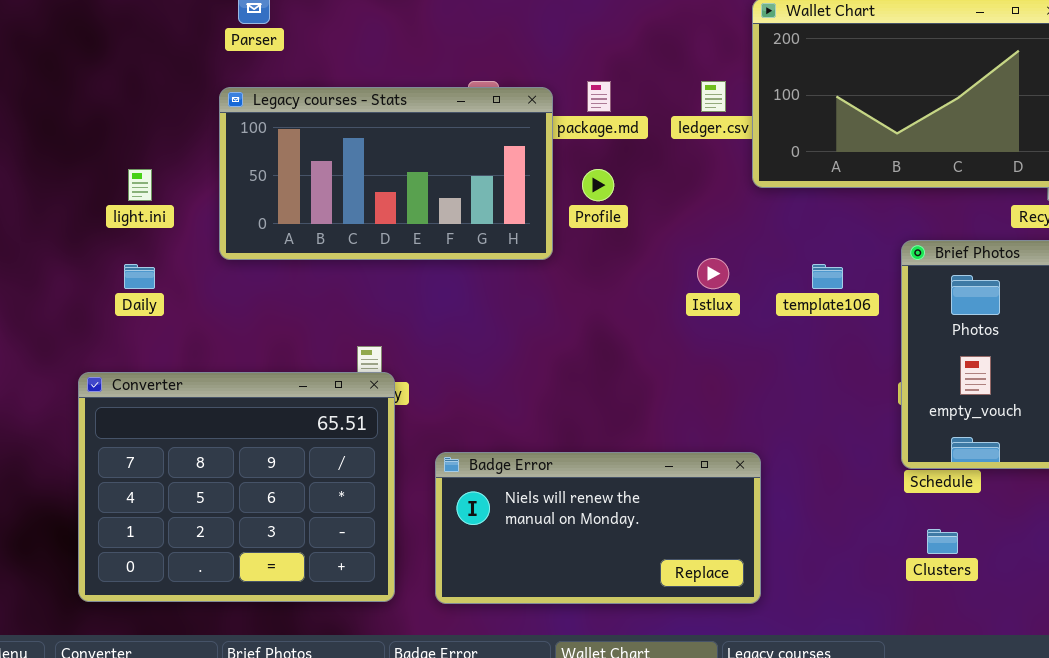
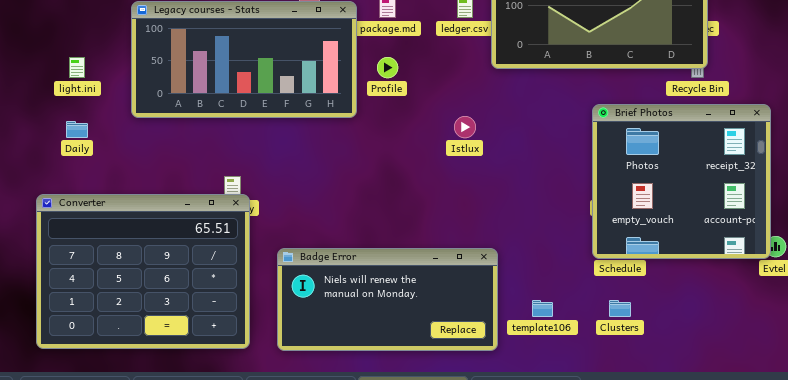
template106: [812,264,843,289] -> [532,300,553,317], moved

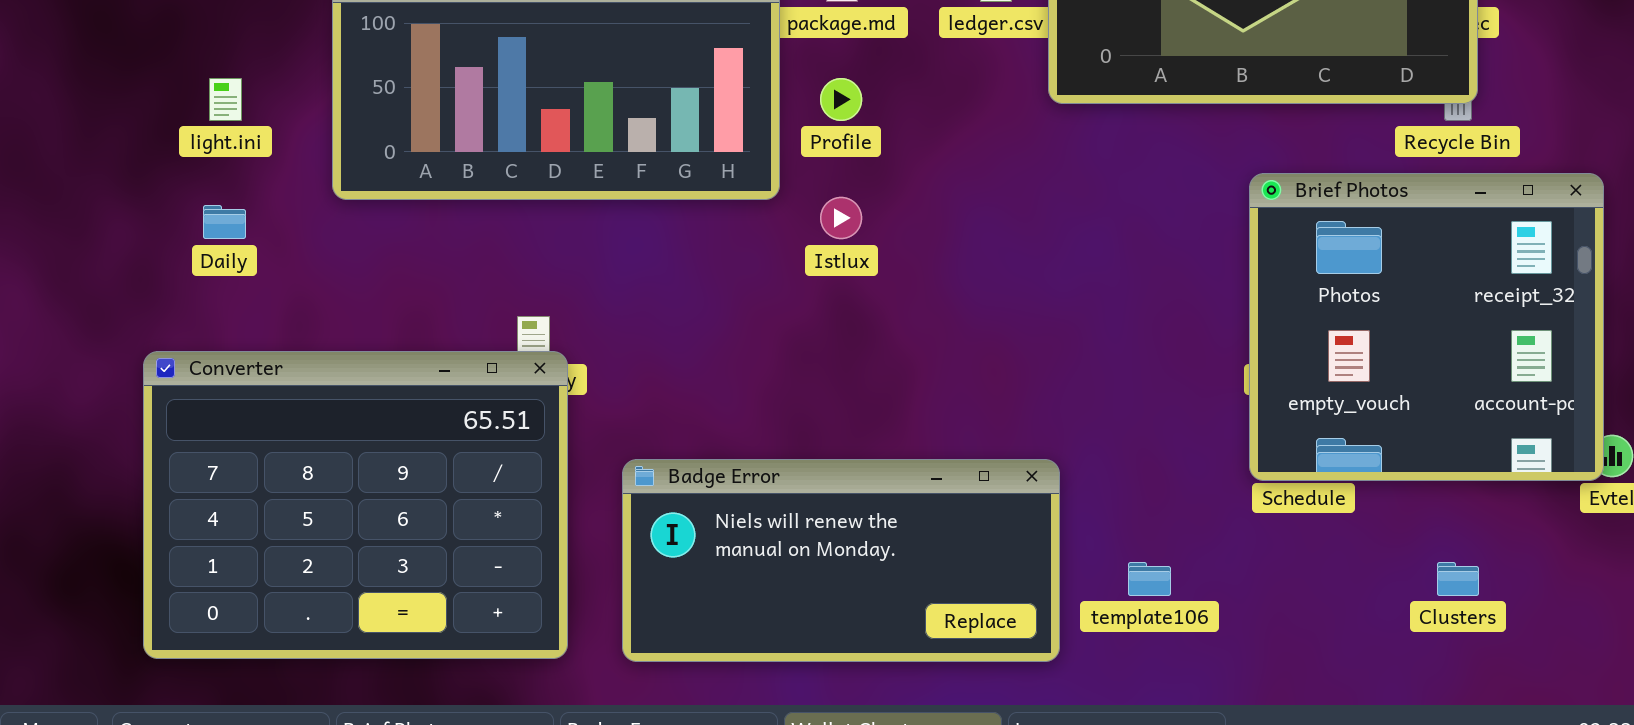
Istlux: [454,116,476,138] -> [820,197,862,239], moved
Clusters: [609,300,631,317] -> [1437,562,1479,596], moved

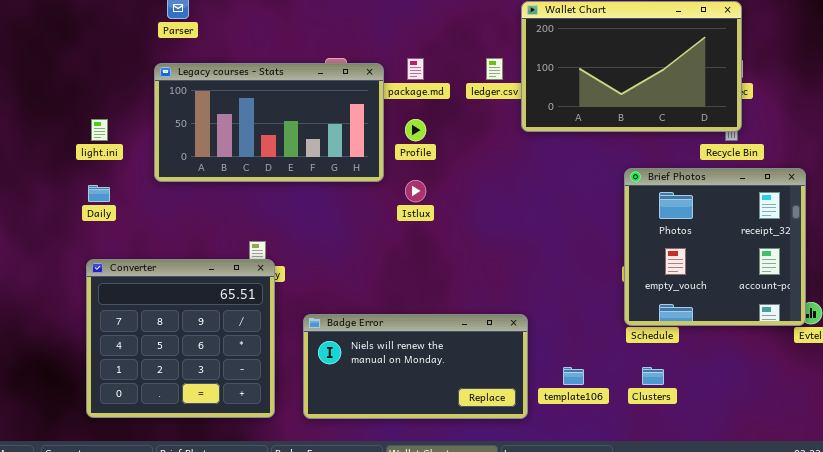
Converter: [143,351,568,659] -> [86,259,275,418], resized
Clusters: [1437,562,1479,596] -> [642,367,664,385], moved

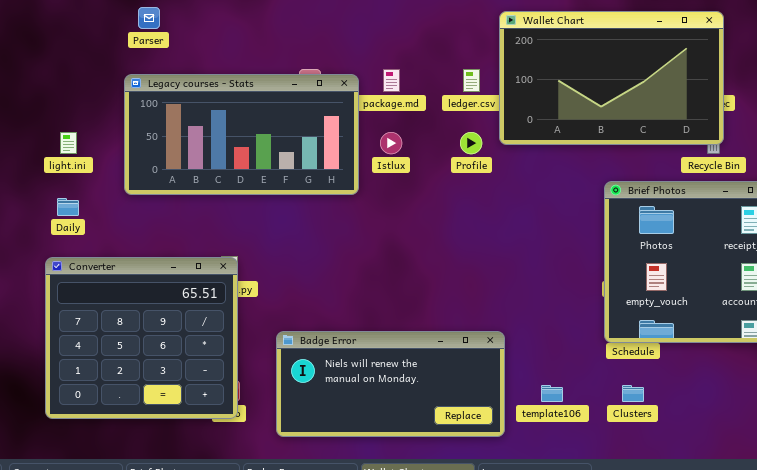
Profile: [405,119,426,141] -> [460,132,482,154], moved
Istlux: [405,180,426,202] -> [380,132,402,154], moved
Converter: [86,259,275,418] -> [45,257,238,419], moved

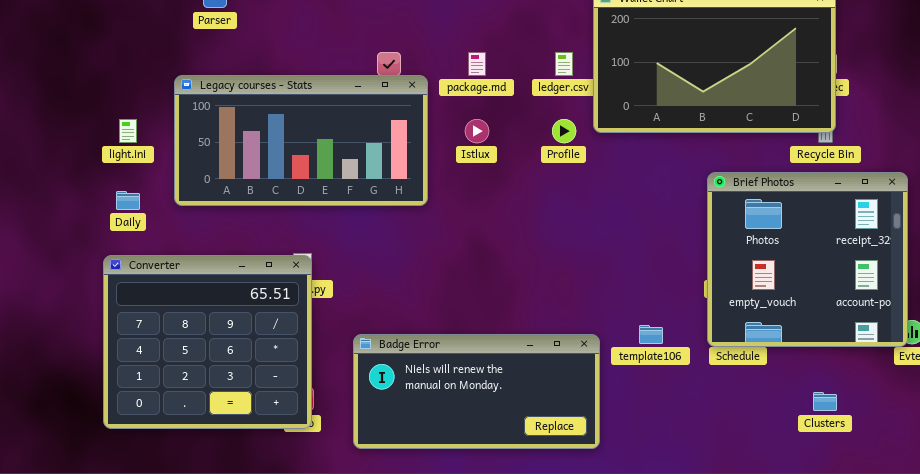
Legacy courses - Stats: [124,74,359,195] -> [174,75,428,206], moved
template106: [541,385,563,402] -> [639,325,663,344], moved
Clusters: [622,385,644,402] -> [813,392,837,411], moved

